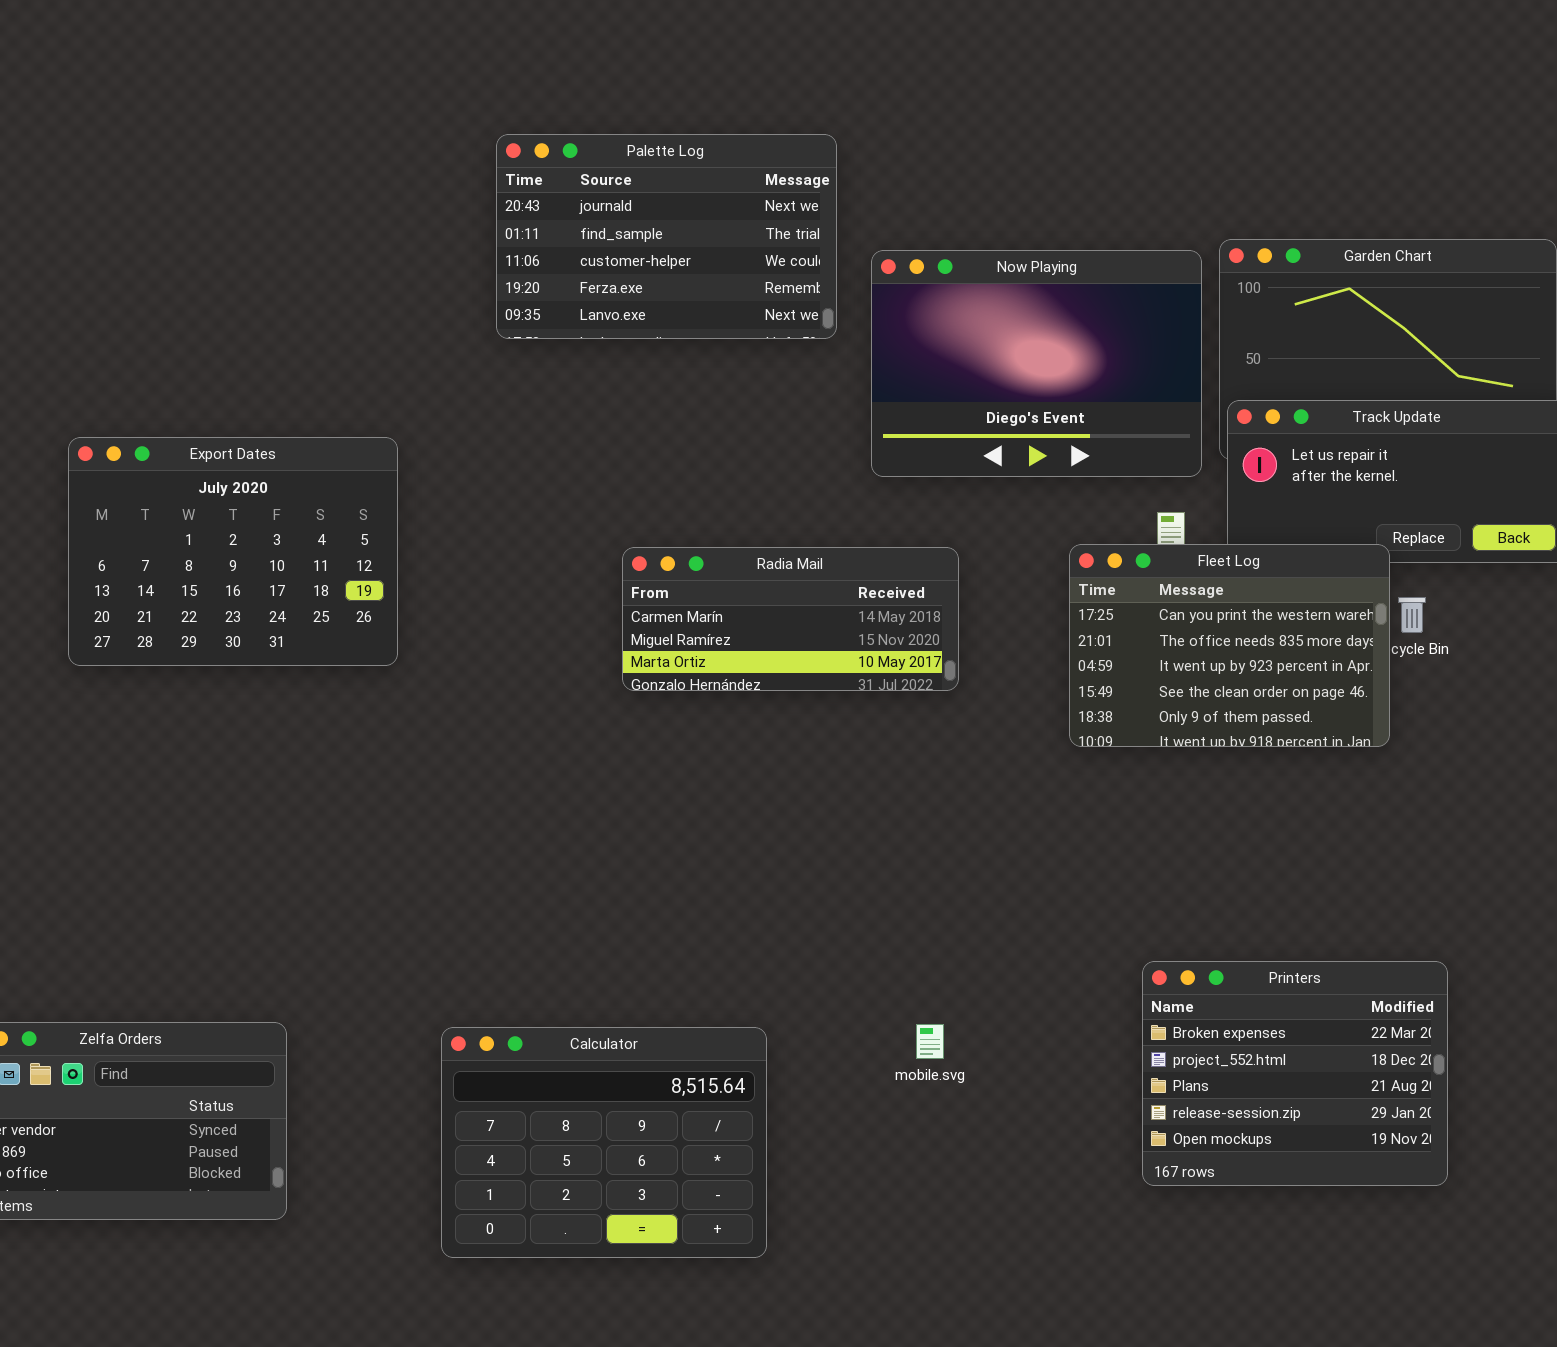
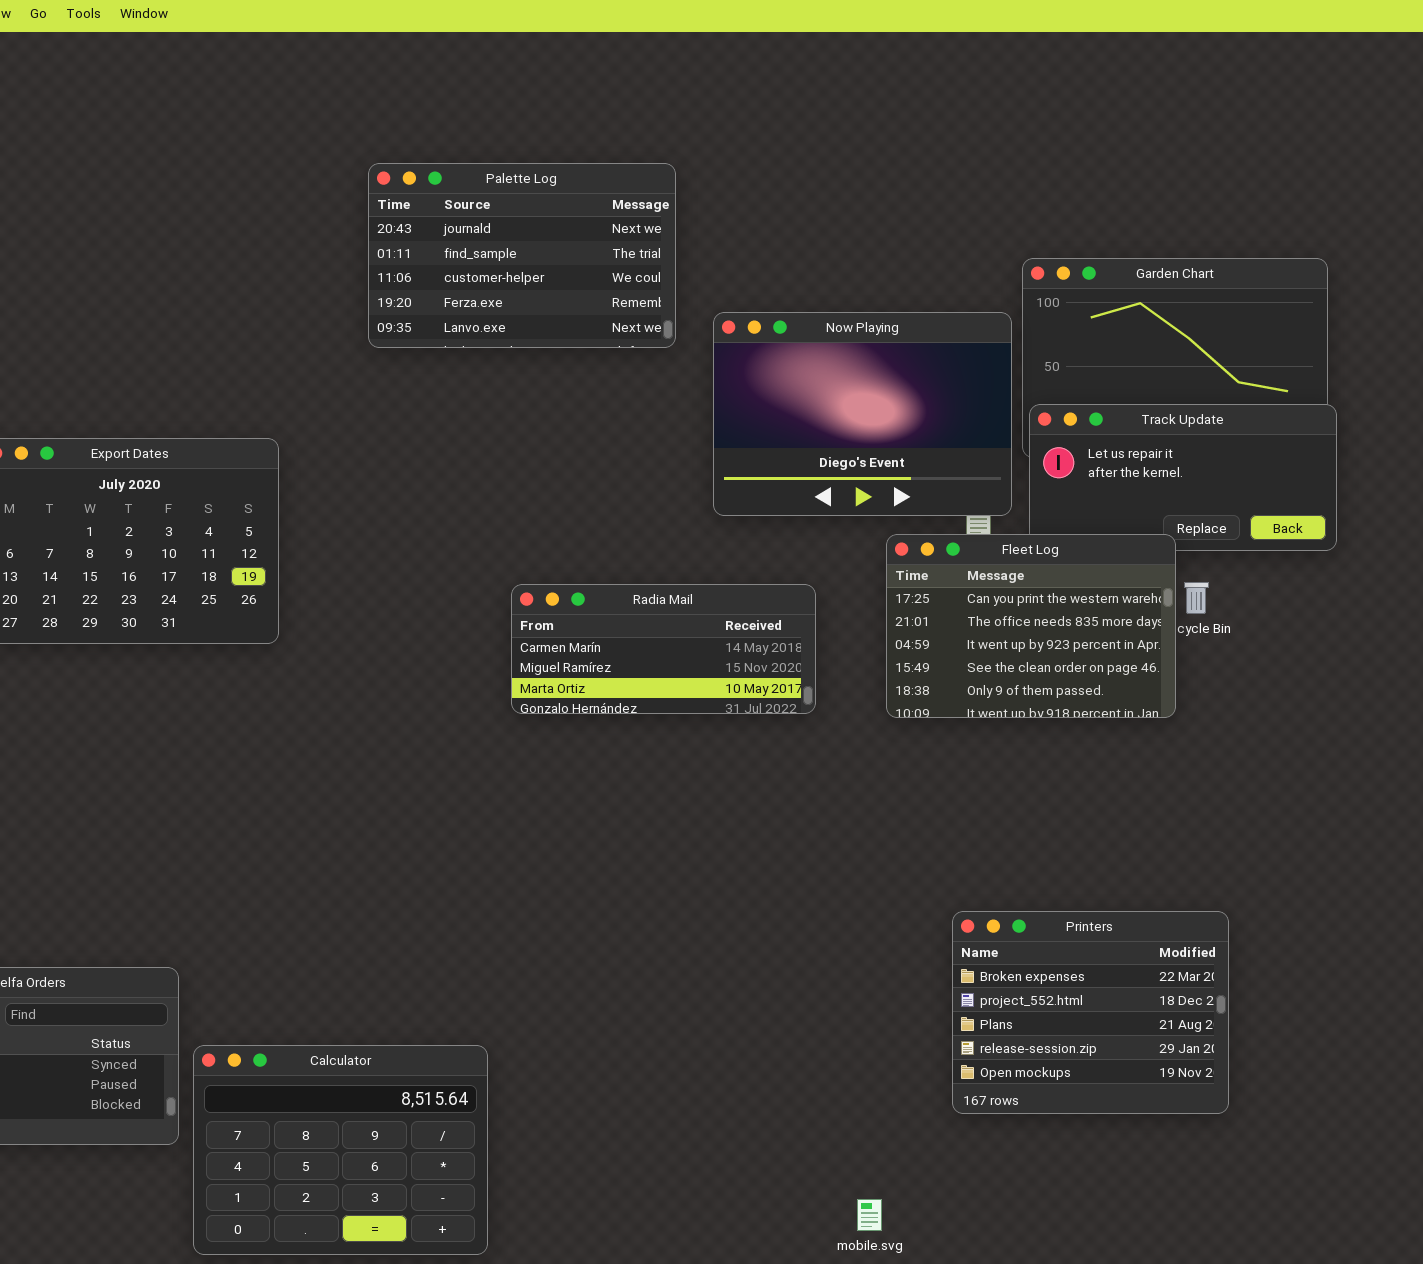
Now Playing: [871,250,1202,477] -> [713,312,1012,516], moved
Radia Mail: [622,547,959,691] -> [511,584,816,714], moved
mobile.svg: [916,1024,944,1059] -> [857,1199,882,1231], moved
Calculator: [441,1027,767,1258] -> [193,1045,488,1255], moved

